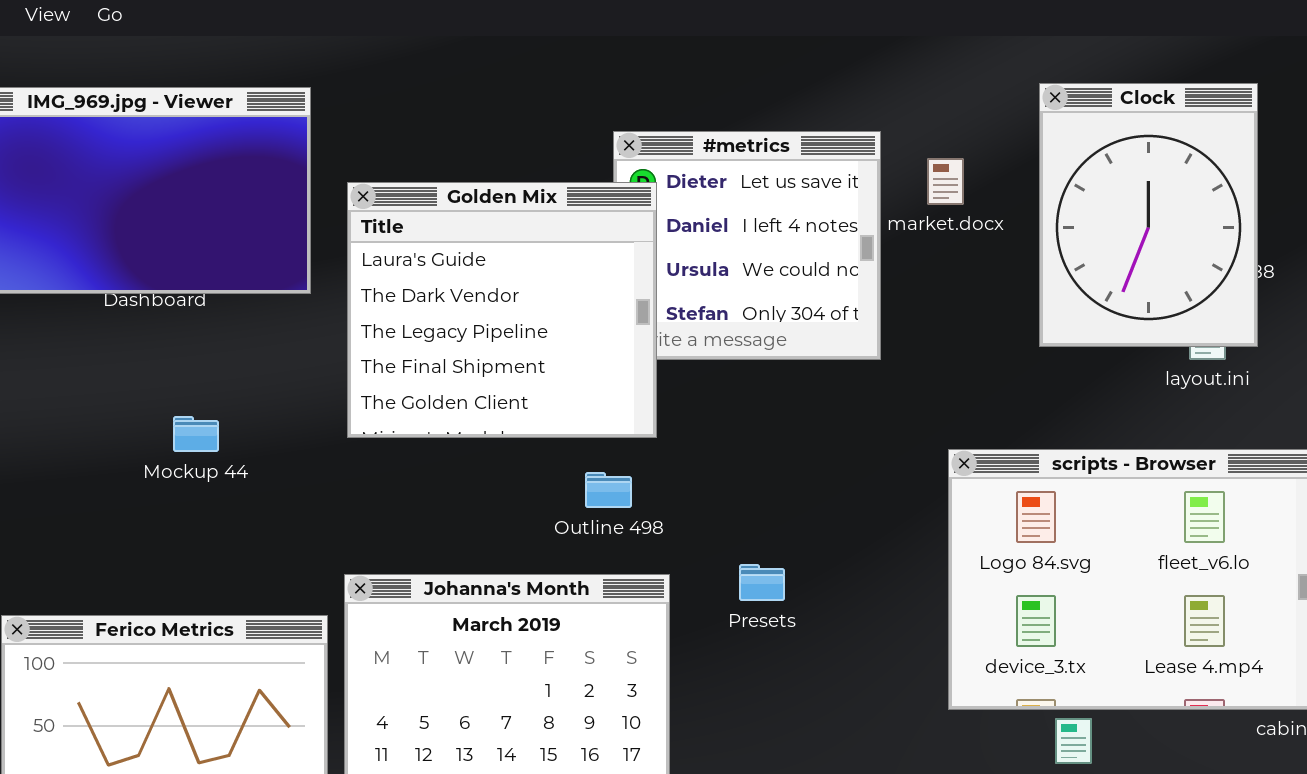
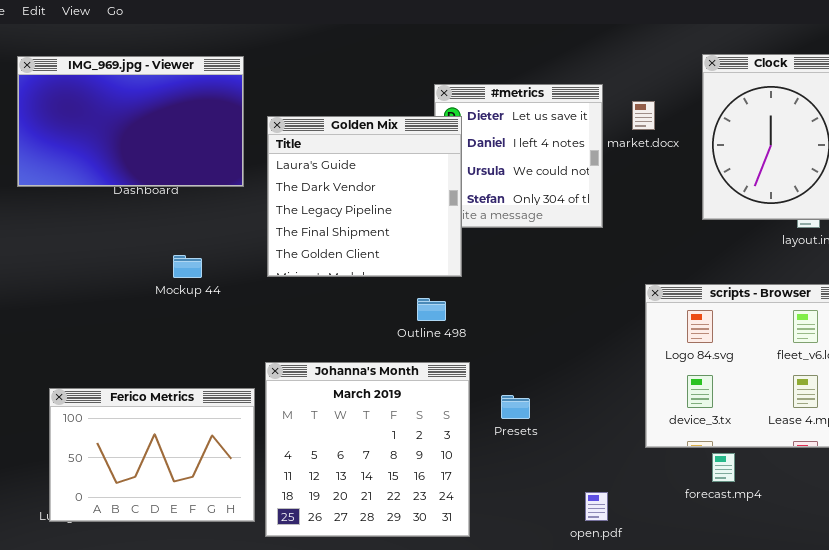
Mockup 44: [173,416,219,452] -> [173,255,202,278], moved
Presets: [739,564,785,601] -> [501,395,530,419], moved

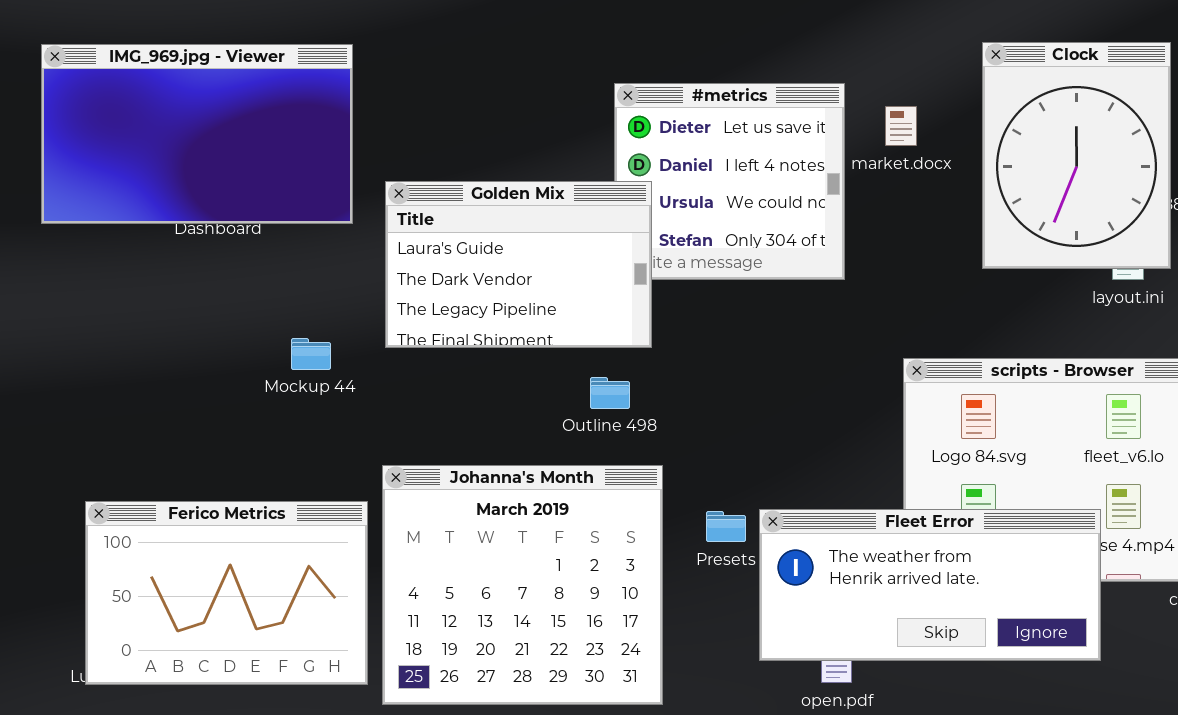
Golden Mix: [267,116,462,277] -> [385,181,652,348], resized
Mockup 44: [173,255,202,278] -> [291,338,331,370], moved
Fleet Error: none -> [759,509,1101,661], opened

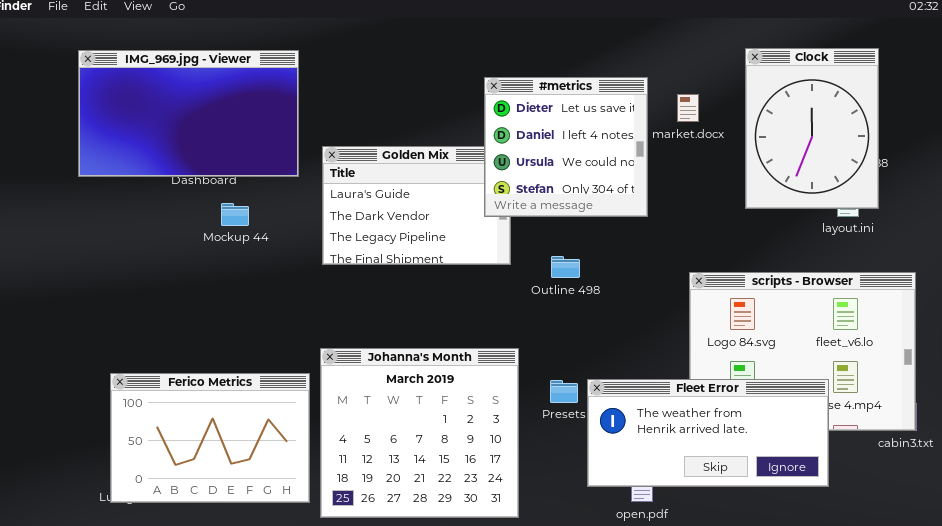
#metrics: [614,83,845,280] -> [484,77,648,217], raised
Mockup 44: [291,338,331,370] -> [221,203,249,226], moved
Outline 498: [590,377,630,409] -> [551,256,580,278], moved

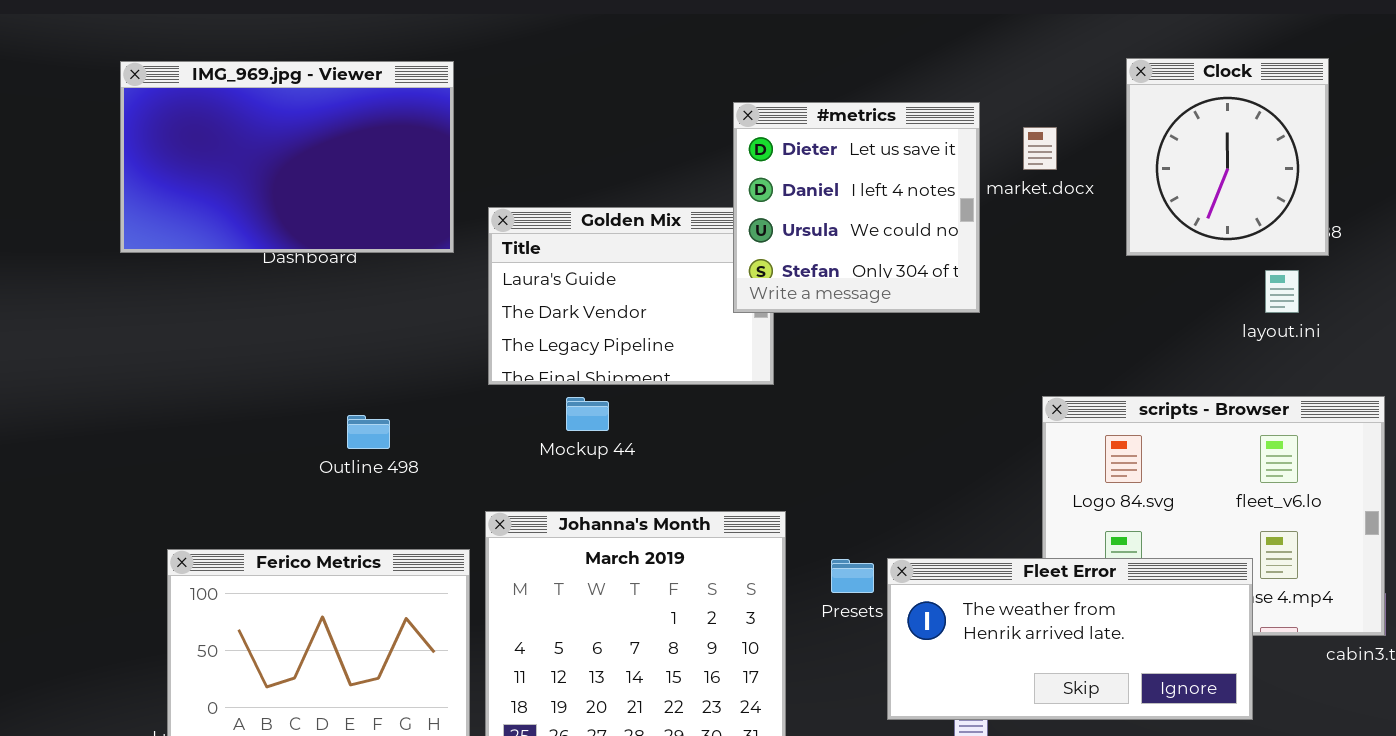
Clock: [745,48,879,209] -> [1126,58,1329,256], resized
Mockup 44: [221,203,249,226] -> [566,397,609,431], moved
Outline 498: [551,256,580,278] -> [347,415,390,449], moved

